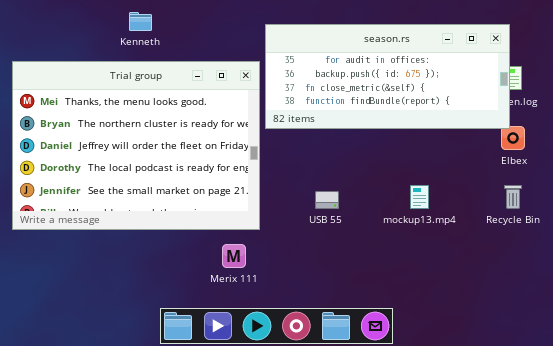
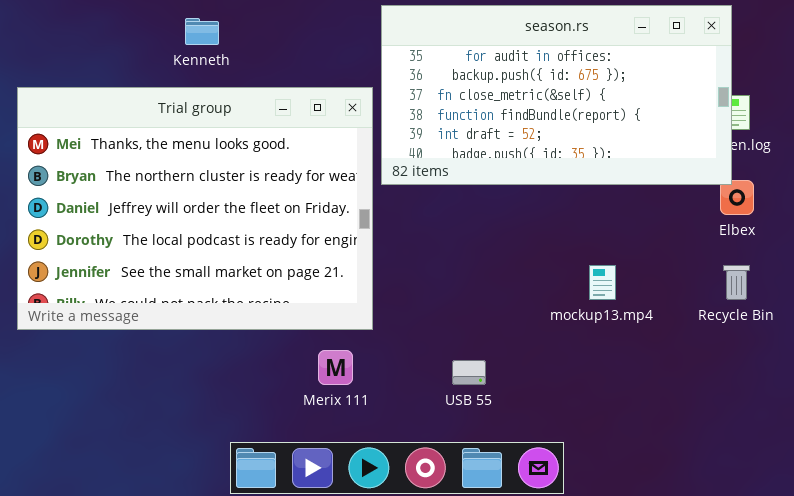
season.rs: [265,24,510,129] -> [381,5,732,185], resized
USB 55: [315,191,339,209] -> [452,360,486,385], moved

